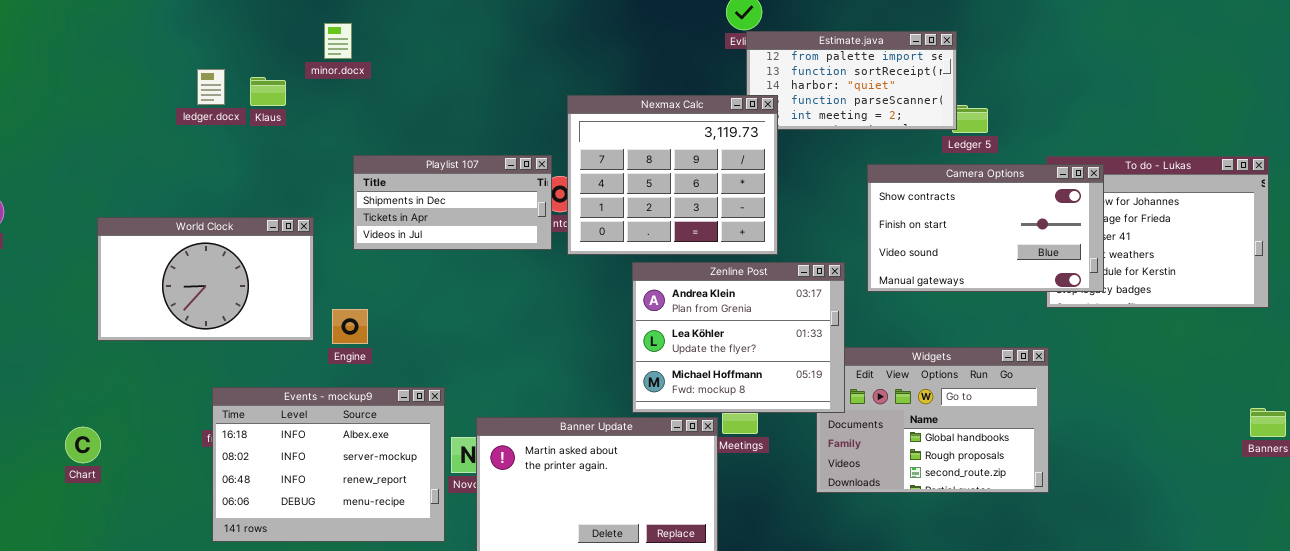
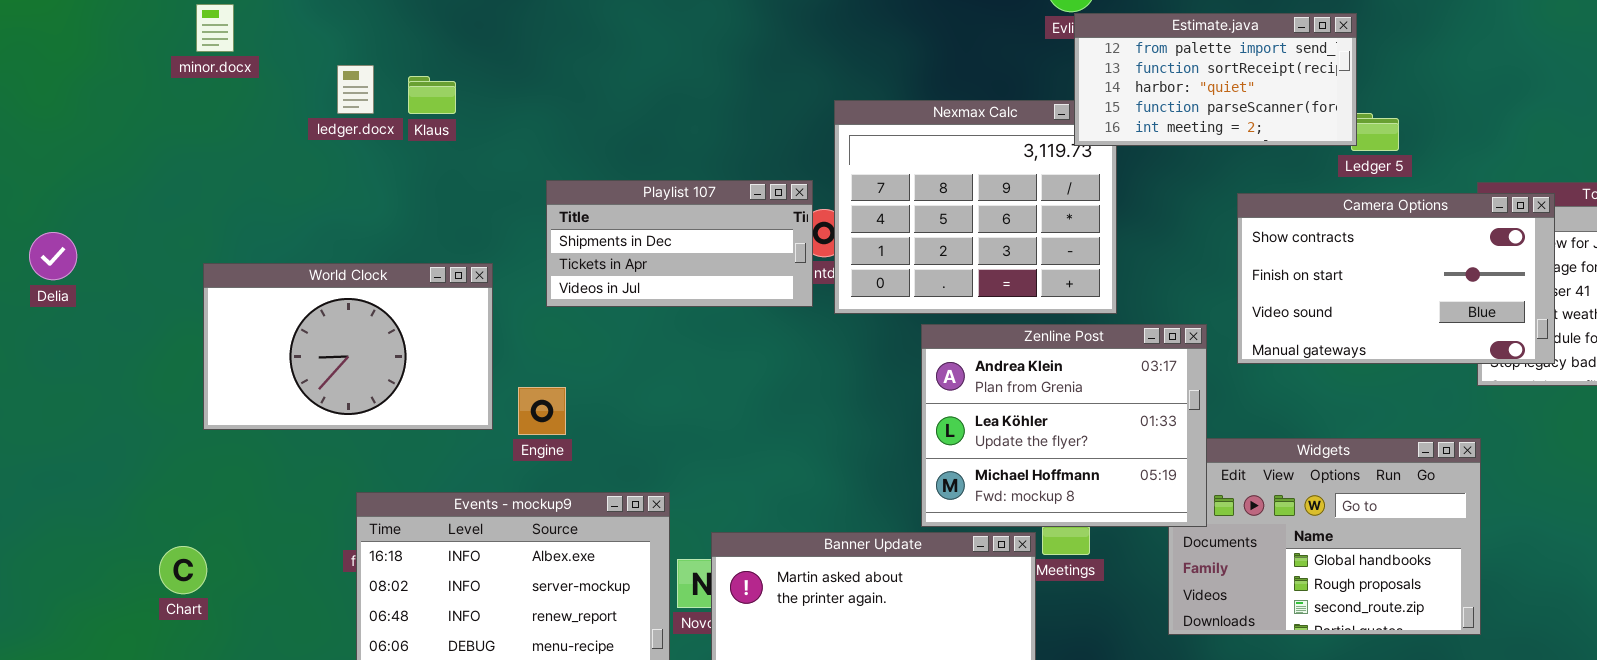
minor.docx: [324,23,352,59] -> [196,4,234,52], moved
Estimate.java: [746,31,957,130] -> [1074,13,1357,146], raised

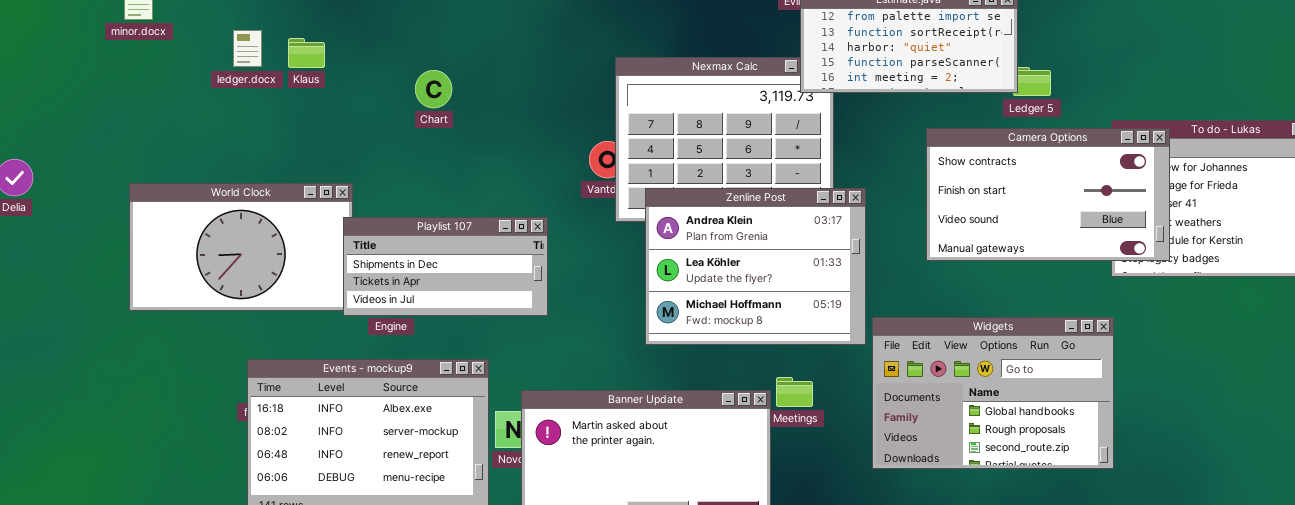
Playlist 107: [546,180,813,307] -> [343,217,548,316], moved
Zenline Post: [921,324,1207,527] -> [645,188,866,345], moved
Chart: [159,546,207,594] -> [415,70,452,108], moved

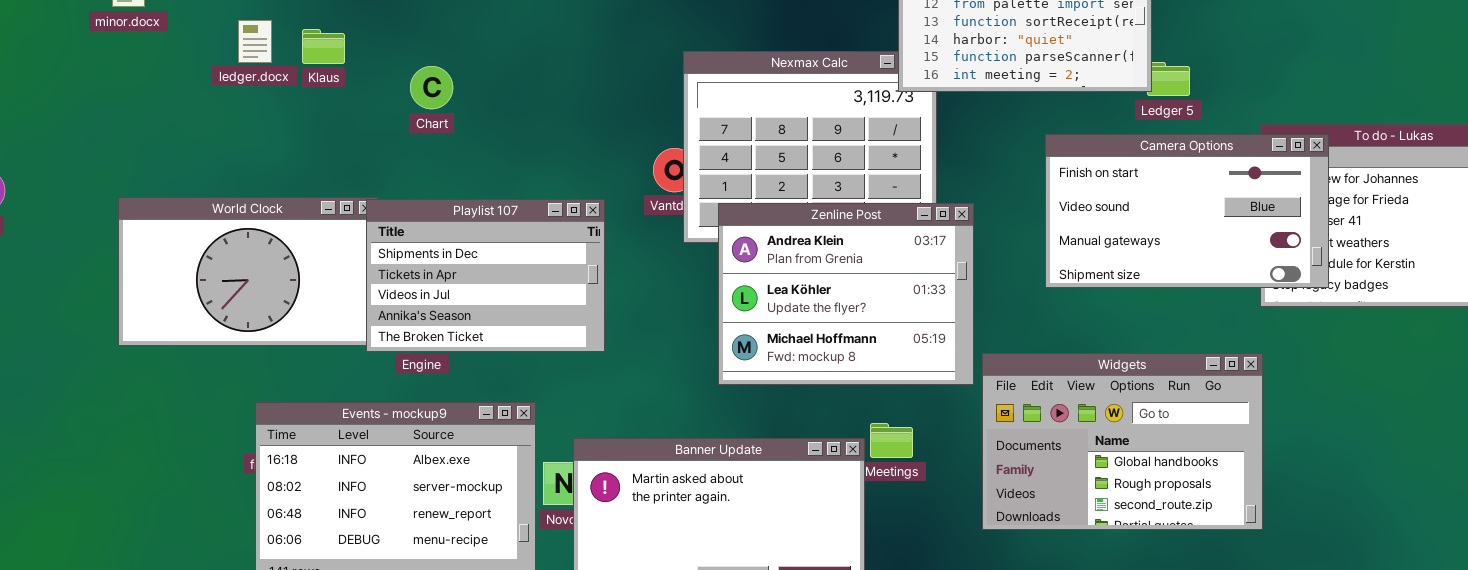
Chart: [415,70,452,108] -> [410,66,453,109], moved
Camera Options: [926,128,1170,261] -> [1045,134,1329,288], scrolled down 1 row
Playlist 107: [343,217,548,316] -> [366,199,605,352], resized

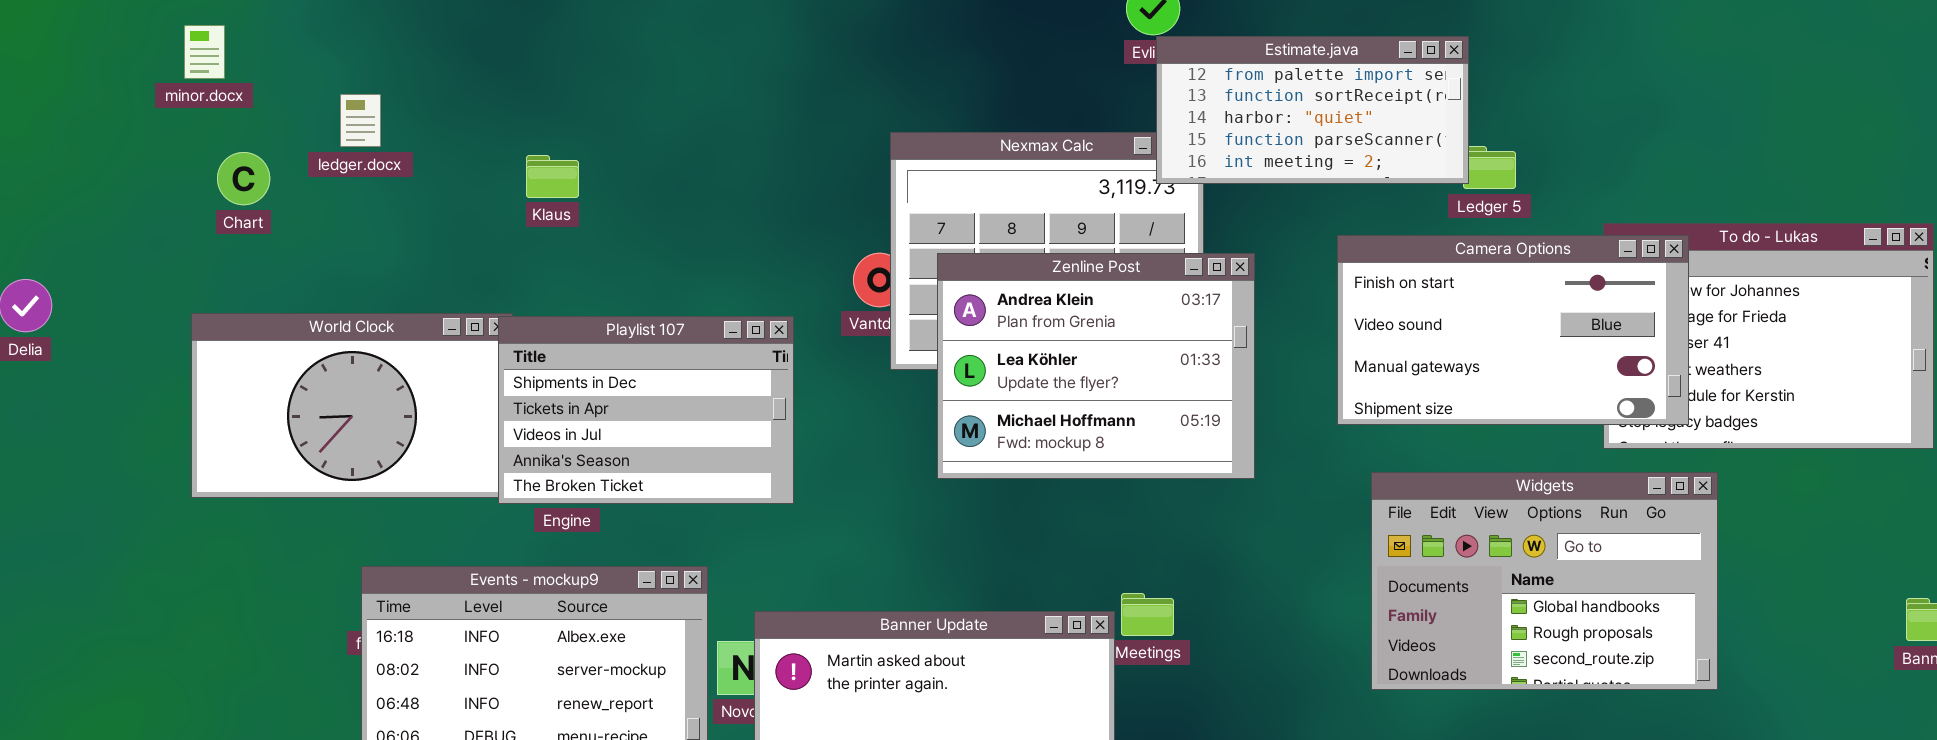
Klaus: [302,29,345,64] -> [526,155,579,198], moved
Chart: [410,66,453,109] -> [217,152,270,205], moved
Zenline Post: [718,203,974,385] -> [937,253,1255,479], moved
Widgets: [982,353,1263,530] -> [1371,472,1718,690], moved

